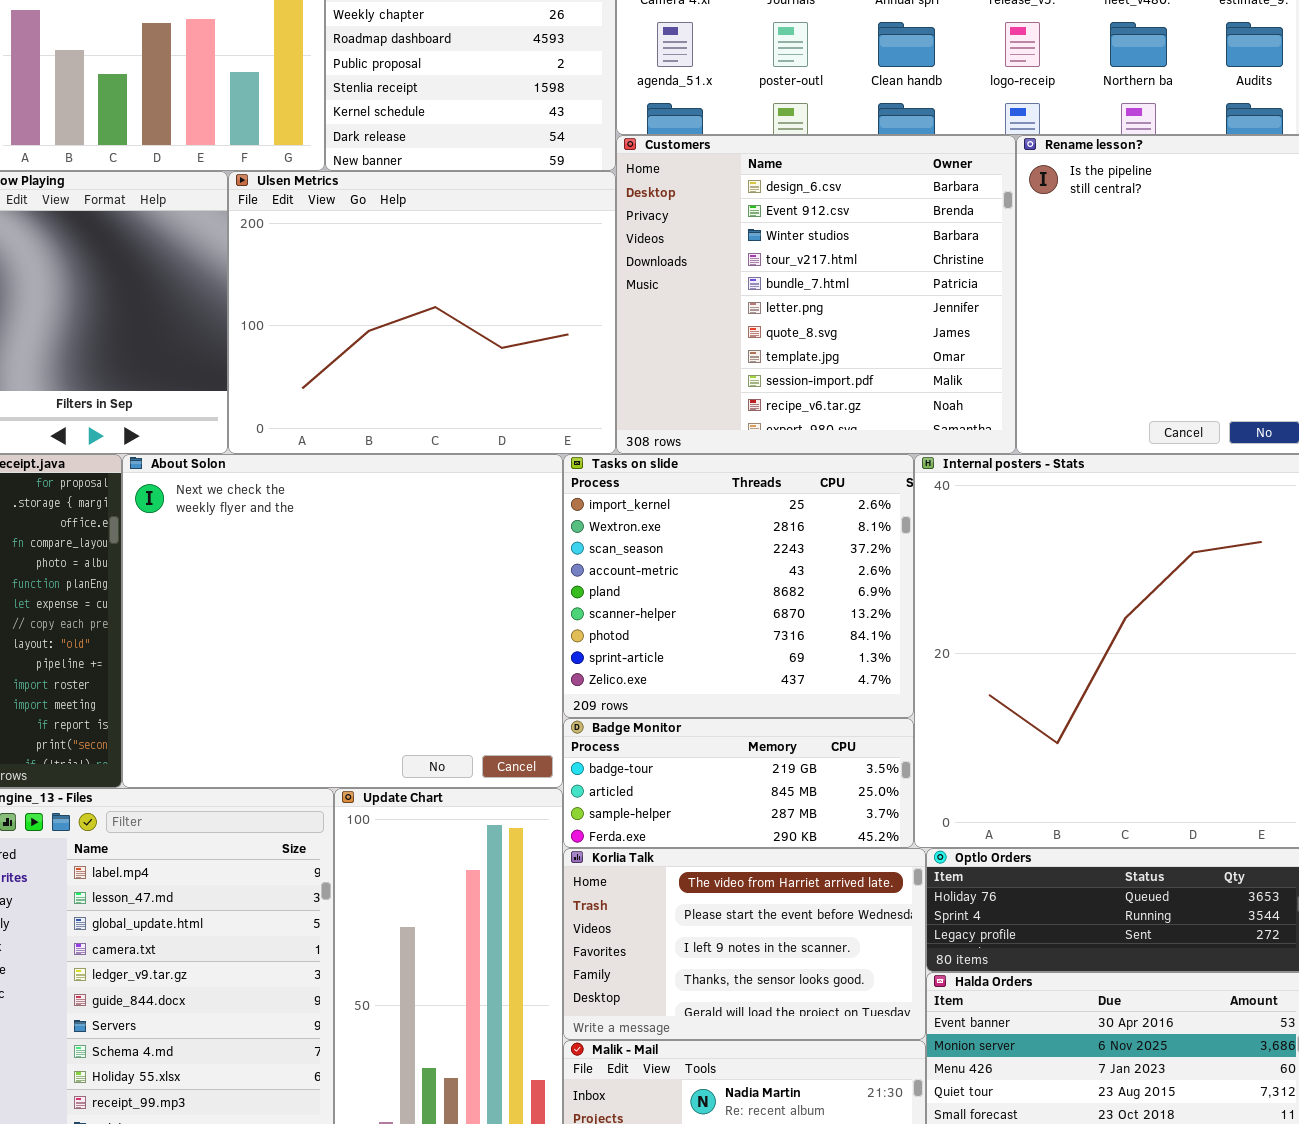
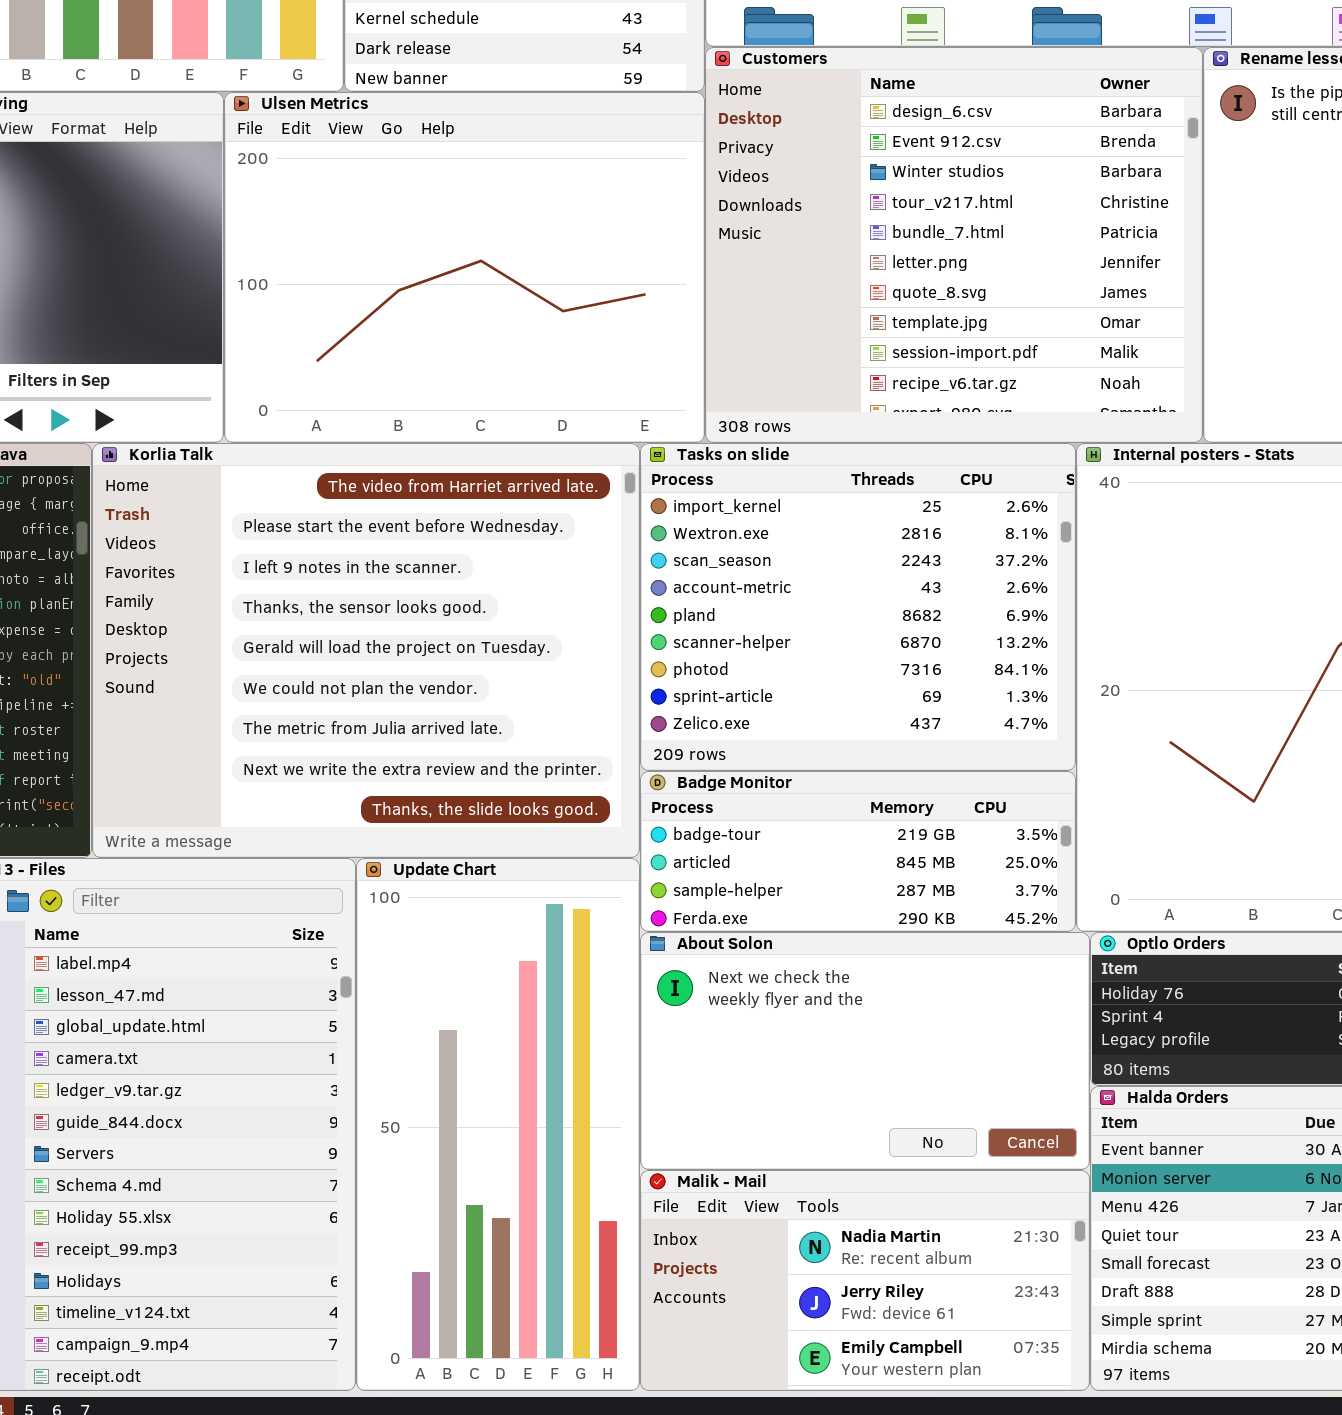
About Solon: [122,454,563,788] -> [640,932,1090,1170], moved, resized
Korlia Talk: [563,848,926,1040] -> [92,443,640,858], moved, resized

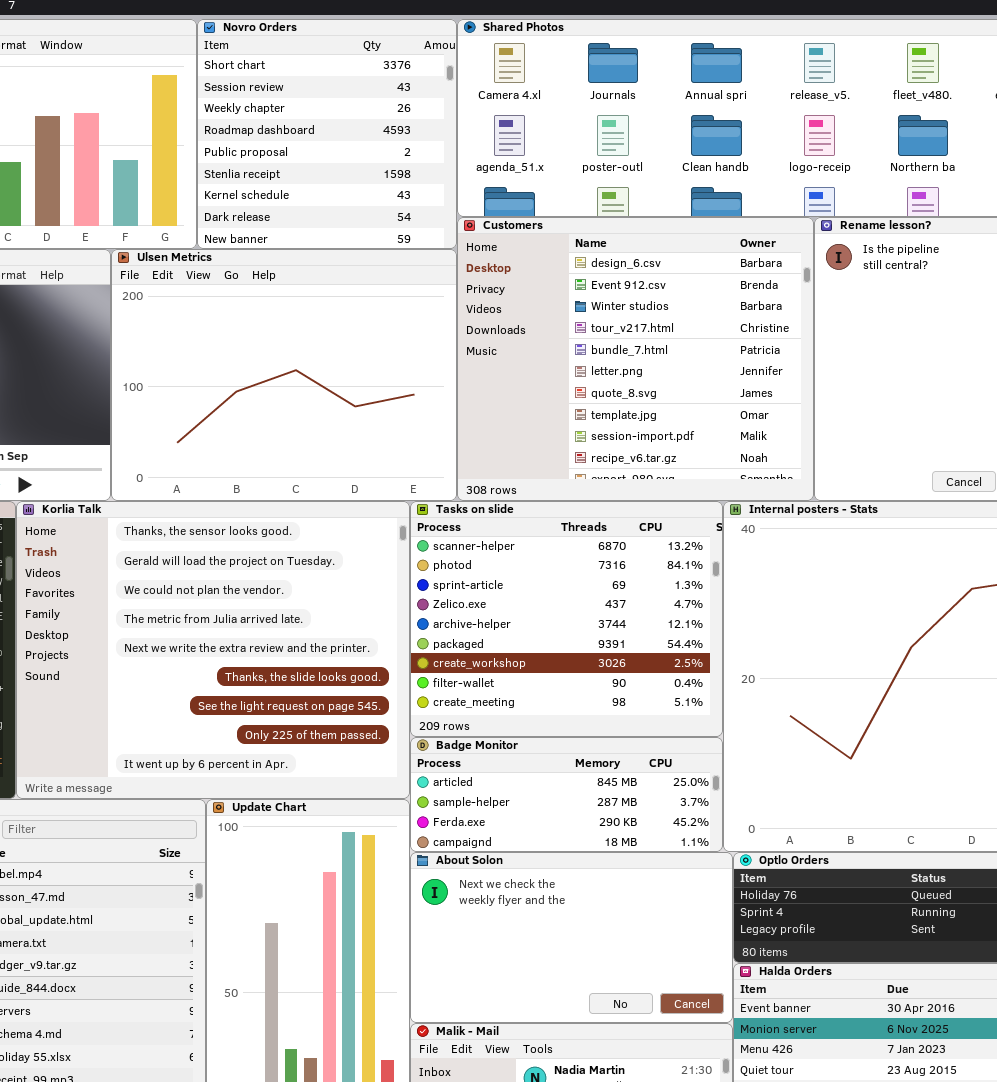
Korlia Talk: [92,443,640,858] -> [16,501,410,799], scrolled down 3 rows
Tasks on slide: [640,443,1076,771] -> [410,501,723,737], scrolled down 5 rows
Badge Monitor: [640,771,1076,932] -> [410,737,723,852], scrolled down 1 row

